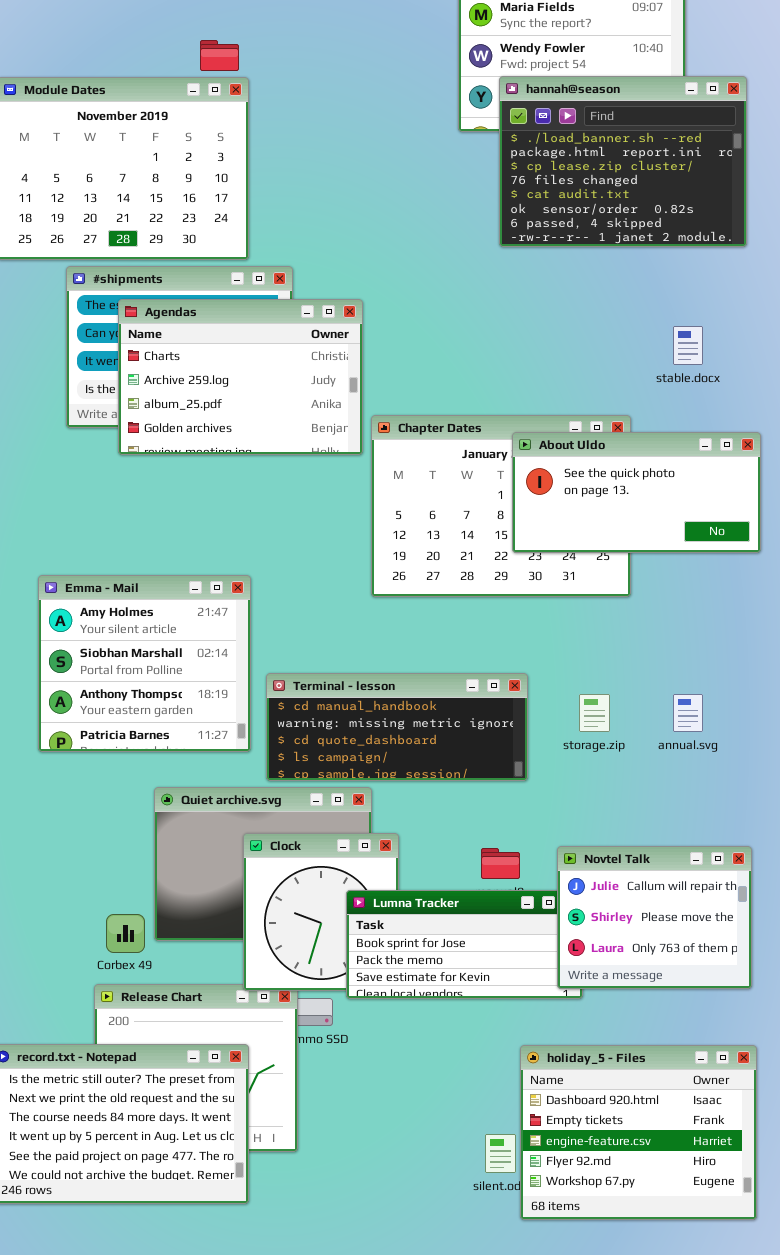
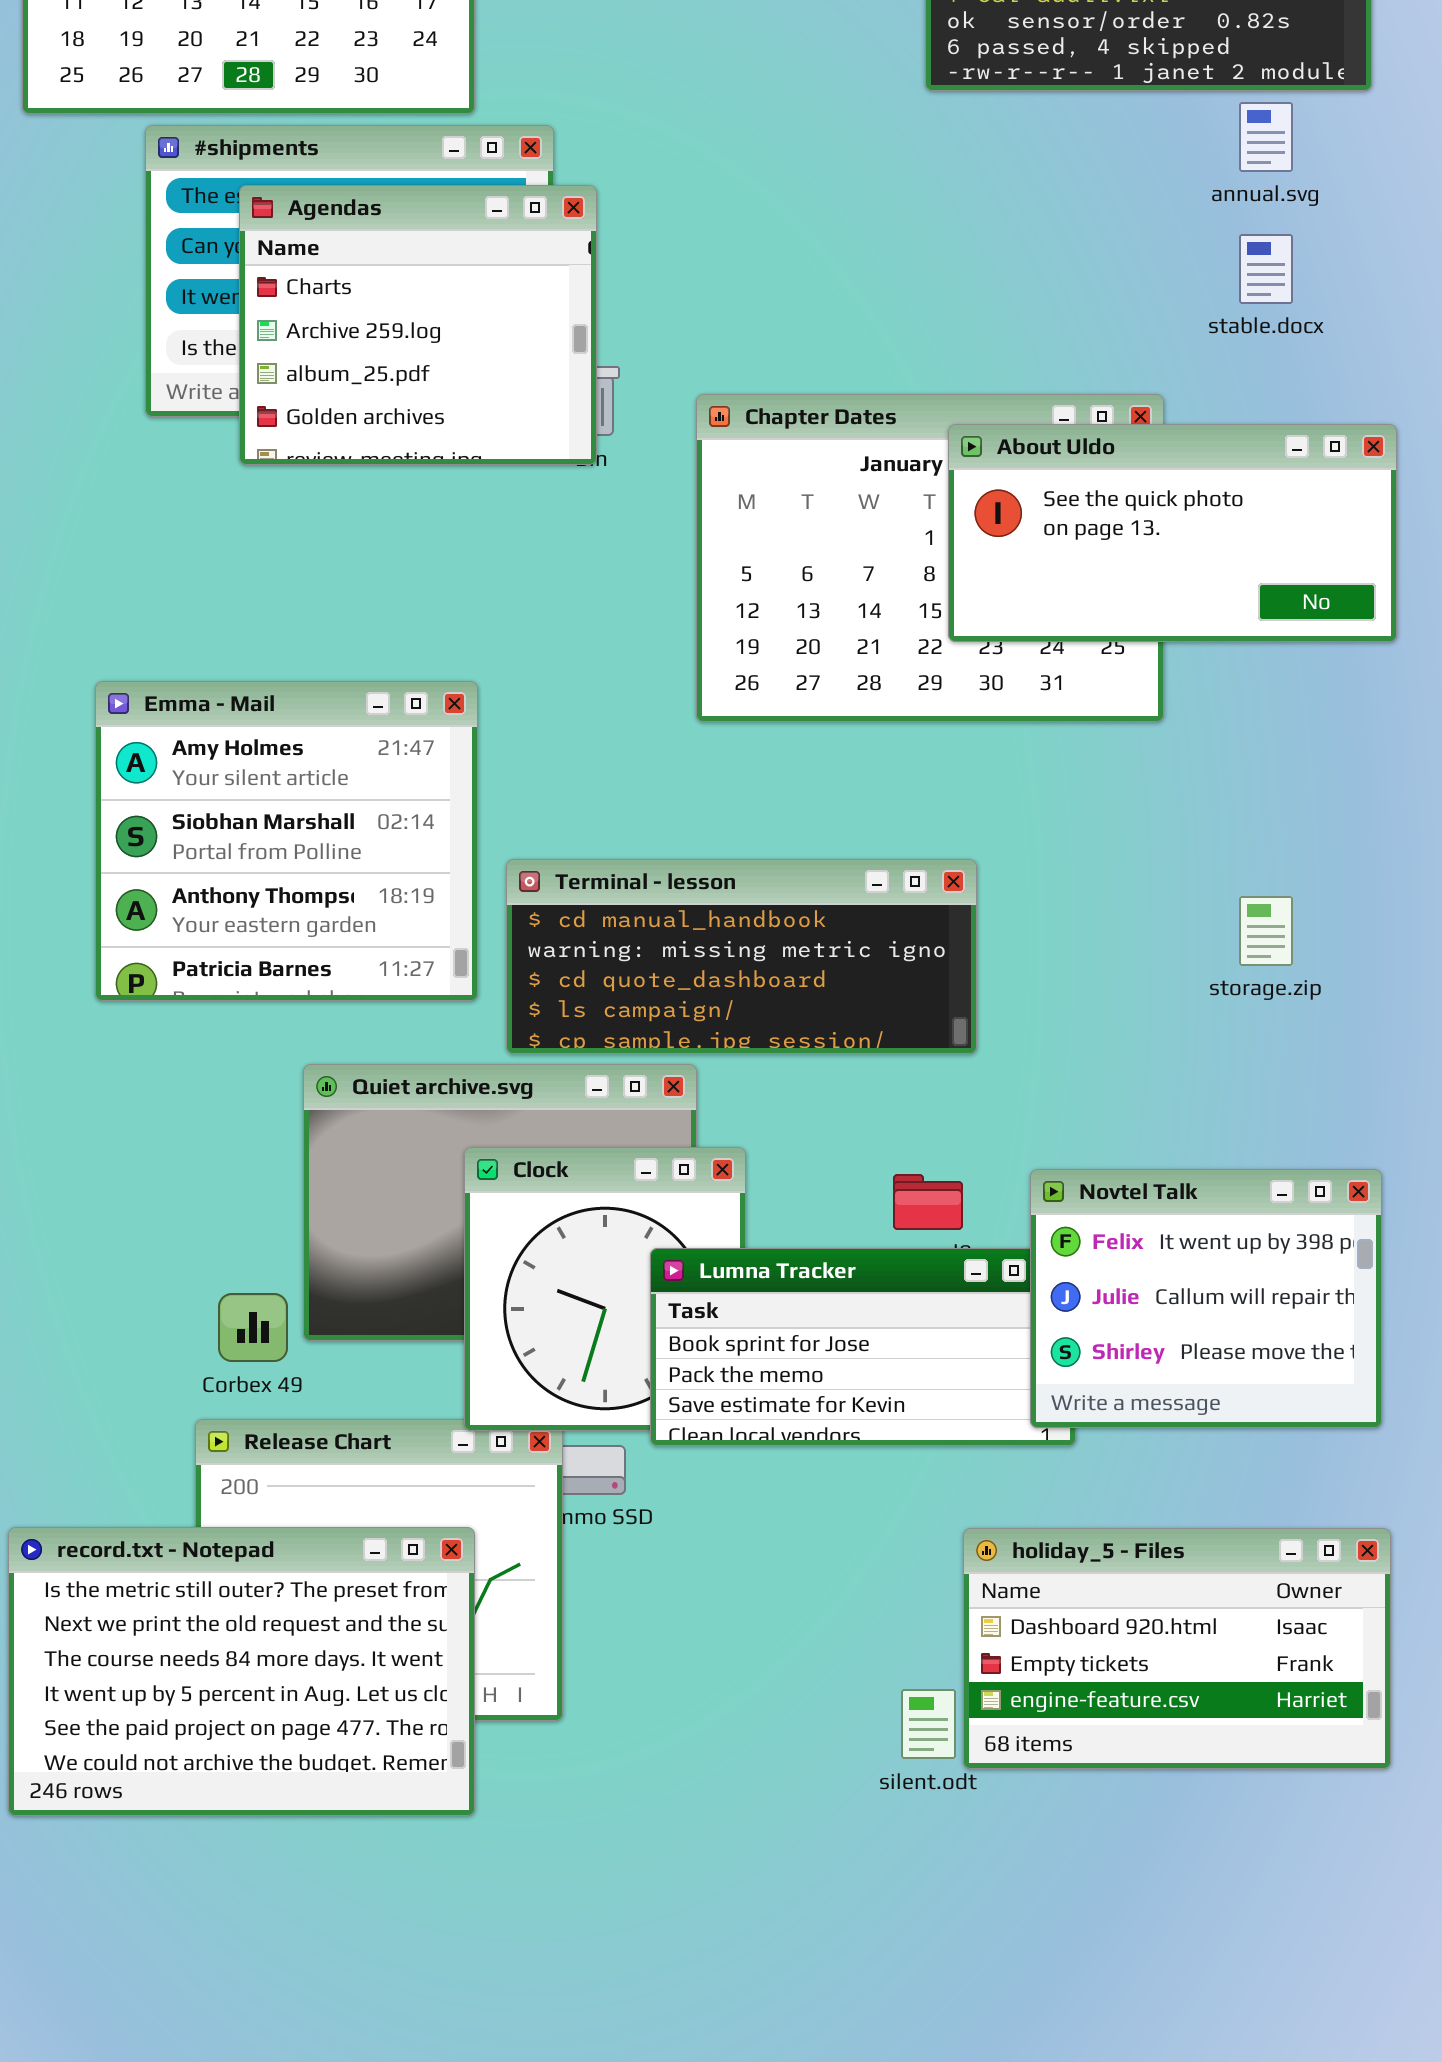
Agendas: [118,299,363,455] -> [239,185,597,465], resized
storage.zip: [579,694,610,732] -> [1239,896,1293,966], moved
annual.svg: [673,694,703,732] -> [1239,102,1293,172], moved
Novtel Talk: [557,846,752,989] -> [1030,1169,1382,1428], scrolled up 1 row
holiday_5 - Files: [520,1045,757,1220] -> [963,1528,1391,1769], resized

